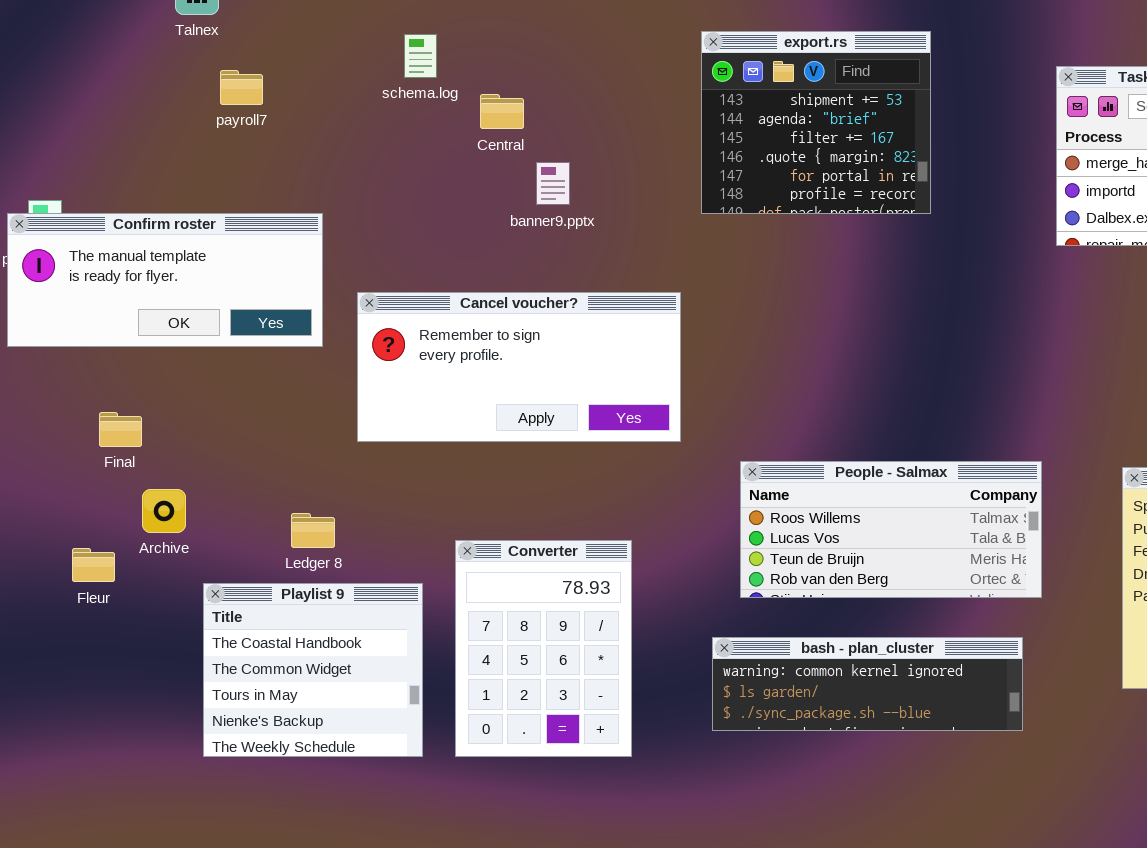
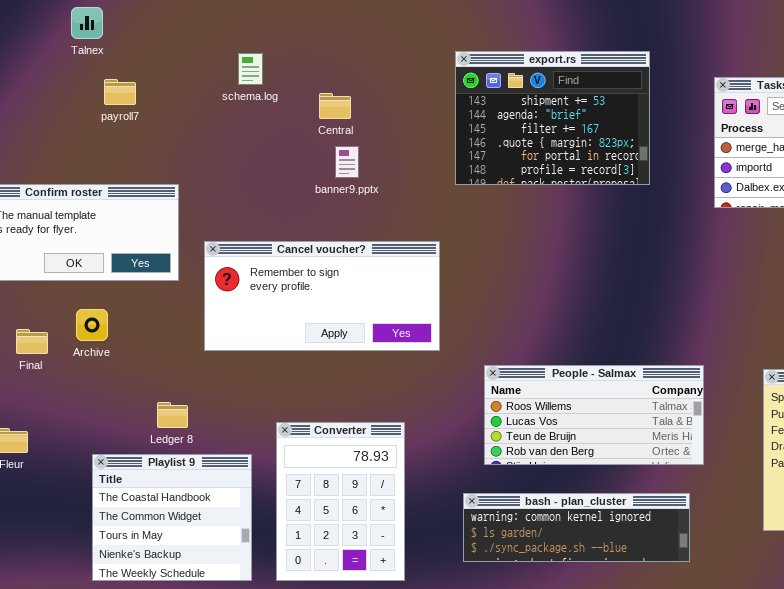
export.rs: [701,31,931,214] -> [455,51,650,185], resized
Central: [480,94,524,129] -> [319,93,351,119], moved
Archive: [142,489,186,533] -> [76,309,108,341], moved

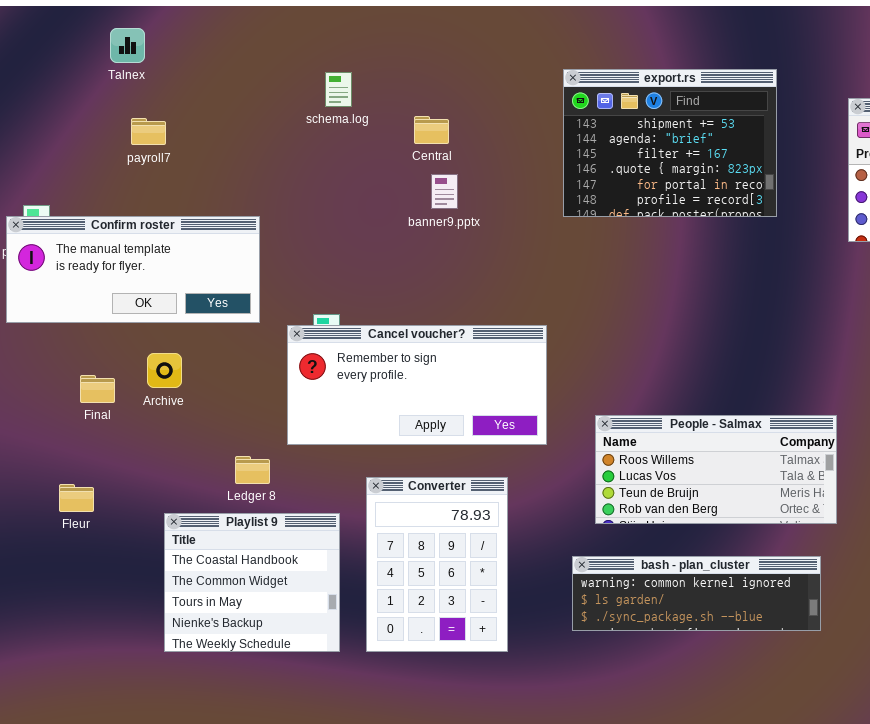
Talnex: [71,7,103,39] -> [110,28,145,63], moved
payroll7: [104,79,136,105] -> [131,118,166,145], moved
Cancel voucher?: [204,241,440,351] -> [287,325,547,445], moved

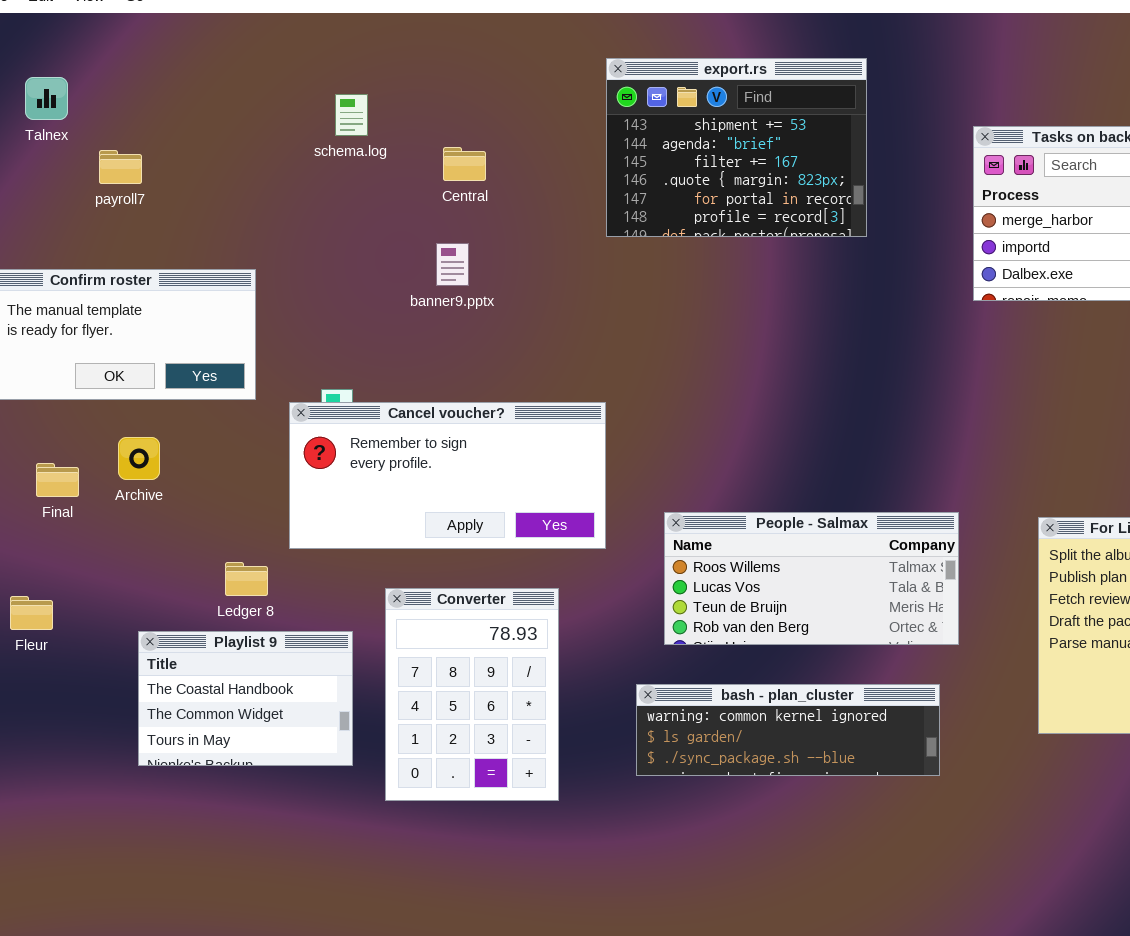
Talnex: [110,28,145,63] -> [25,77,68,120], moved
export.rs: [563,69,777,217] -> [606,58,867,237], moved
banner9.pptx: [431,174,458,209] -> [436,243,469,286], moved
Playlist 9: [164,513,340,652] -> [138,631,353,766], resized

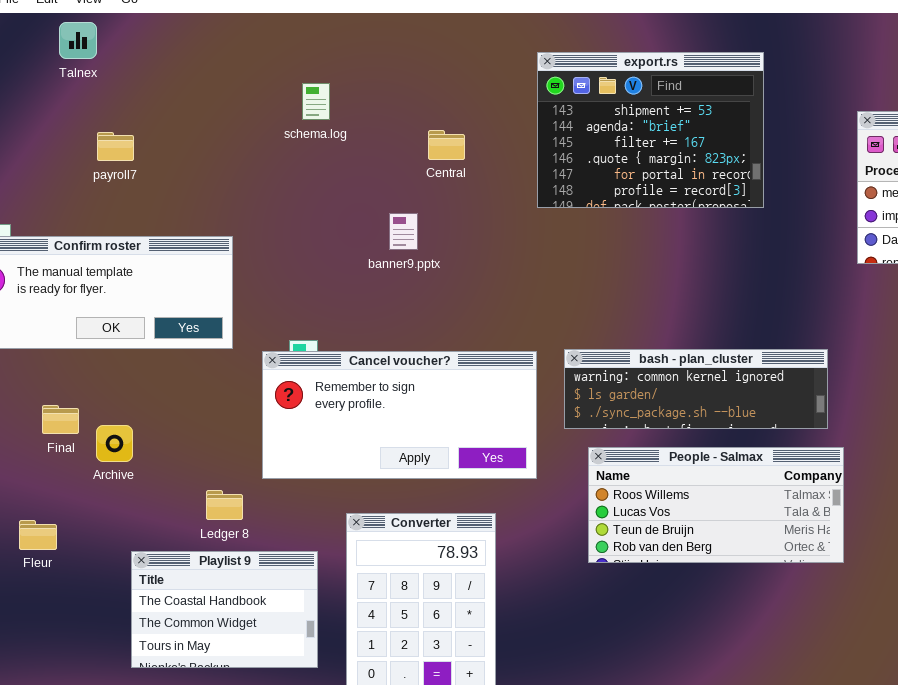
Talnex: [25,77,68,120] -> [59,22,97,59], moved
Central: [443,147,486,181] -> [428,130,465,160], moved
Archive: [118,437,160,480] -> [96,425,133,462], moved
bash - plan_cluster: [636,684,940,776] -> [564,349,828,429], moved

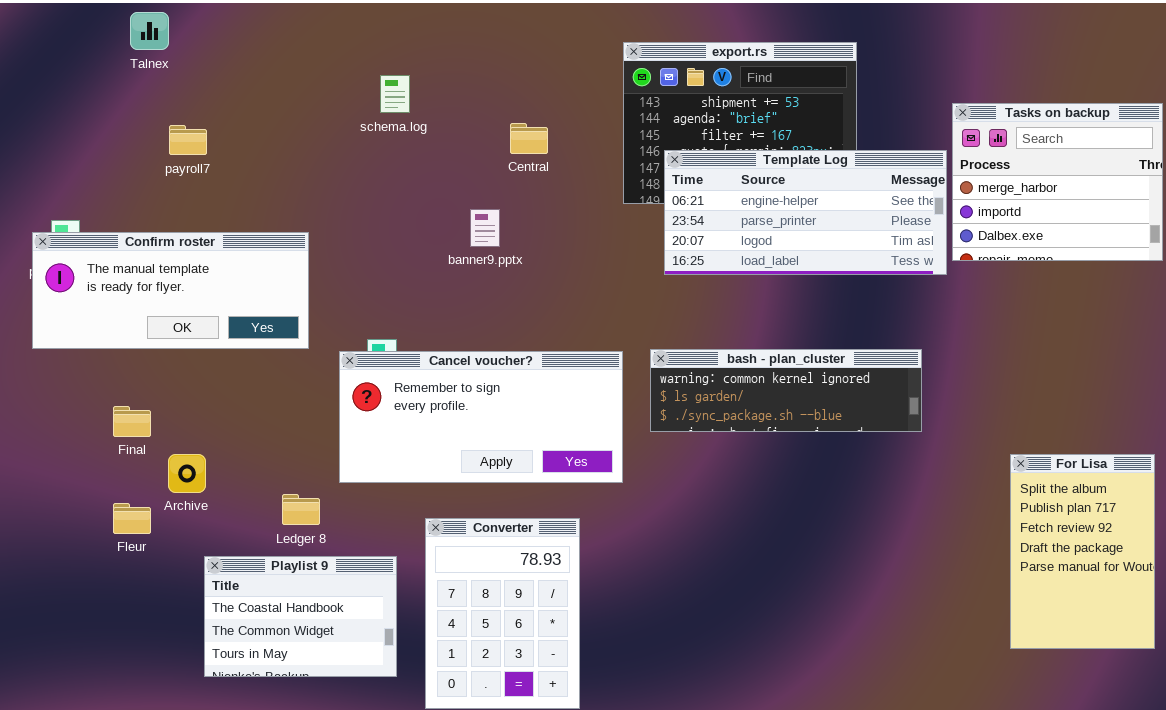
Template Log: none -> [664,150,947,275], opened
Archive: [96,425,133,462] -> [168,454,206,493], moved
People - Salmax: [588,447,844,563] -> none, closed
Fleur: [19,520,57,550] -> [113,503,151,534], moved

